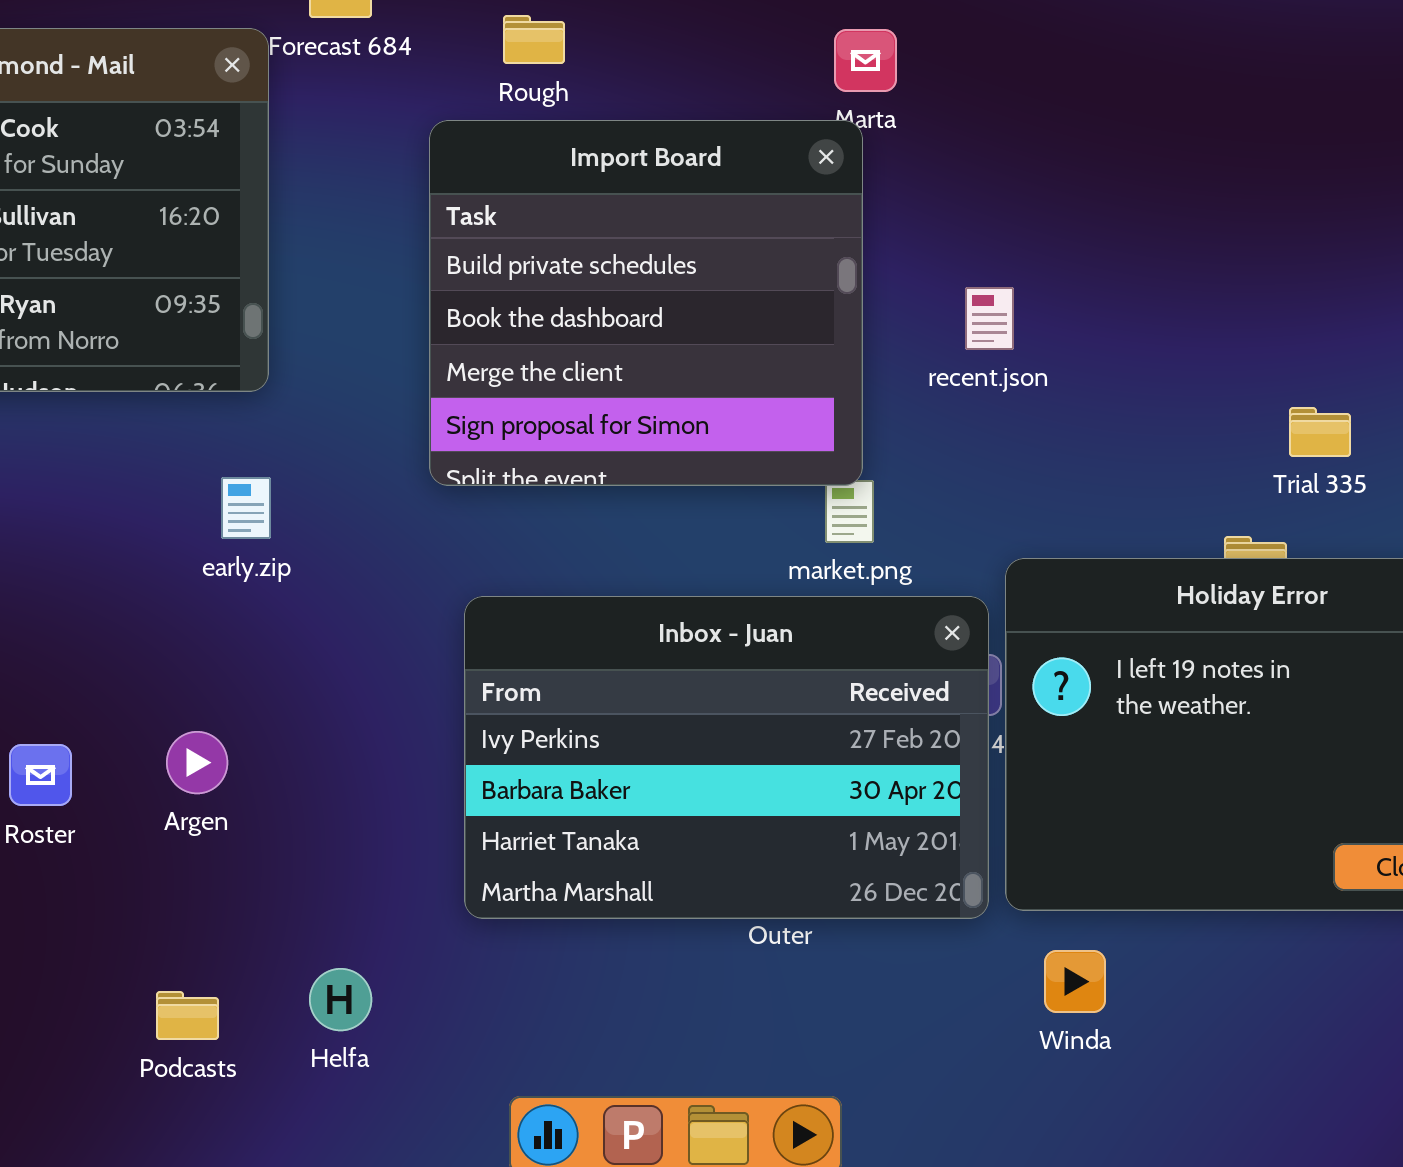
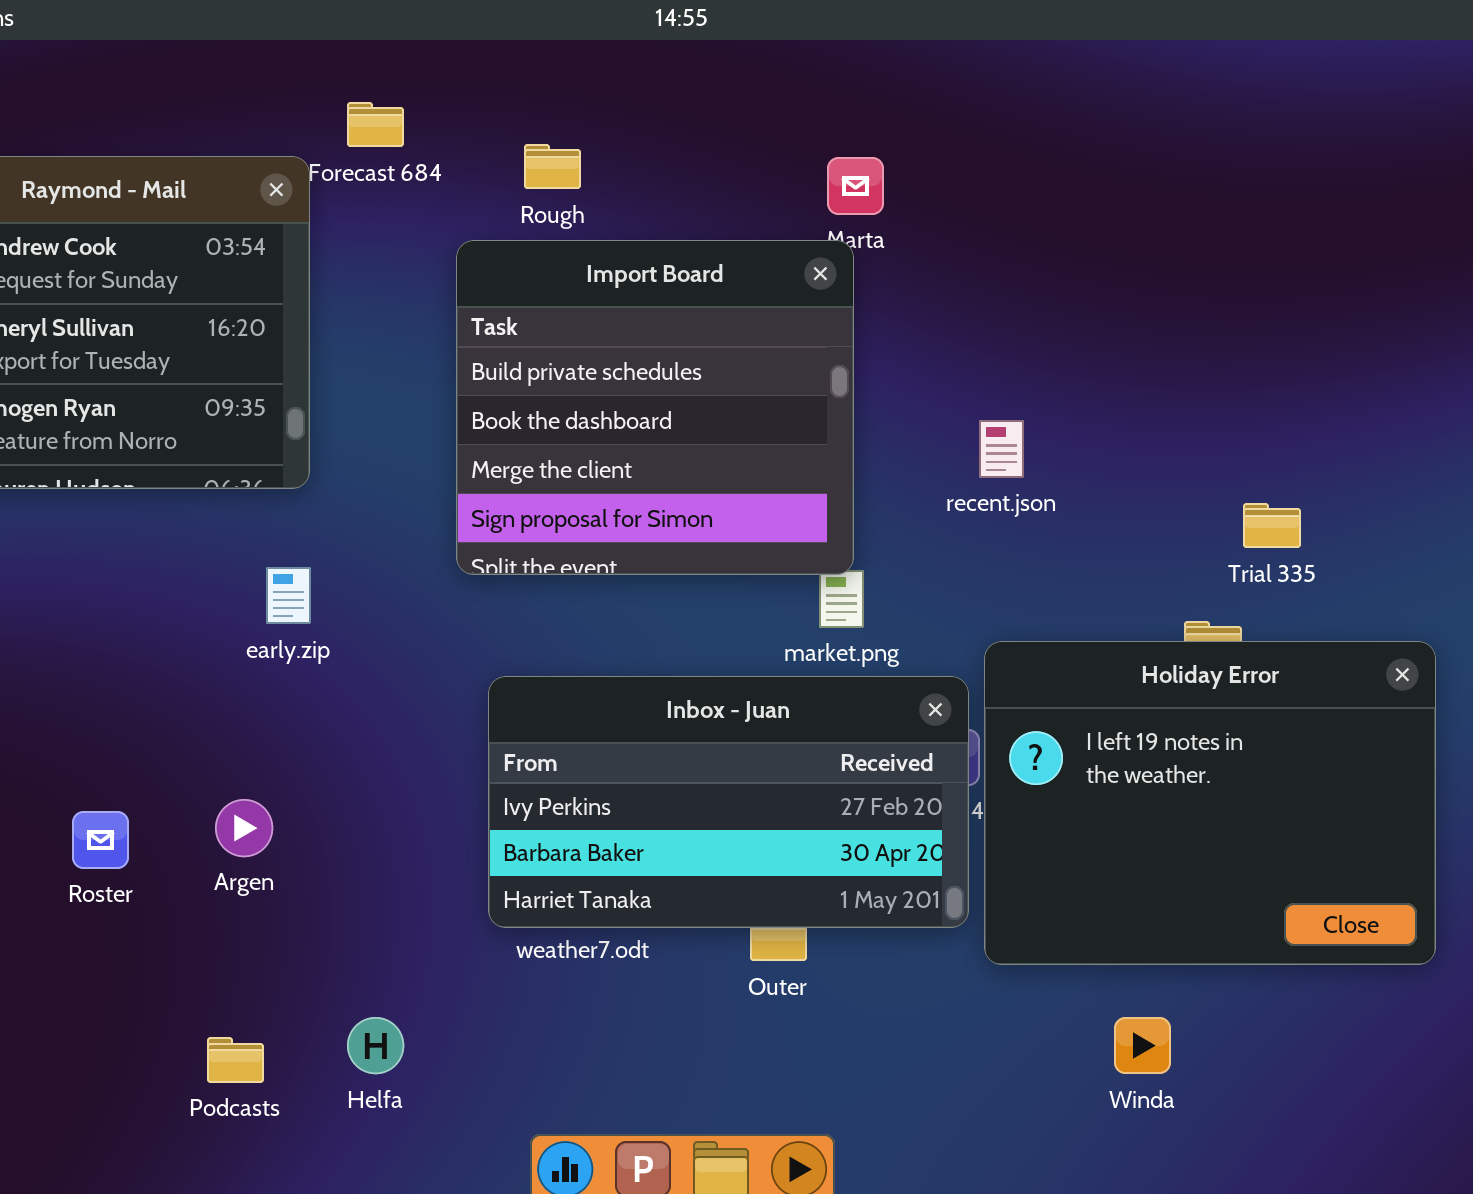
recent.json: [965,287,1014,350] -> [979,420,1024,478], moved
Inbox - Juan: [464,596,989,919] -> [488,676,969,928], resized
Winda: [1044,950,1106,1013] -> [1114,1017,1171,1074], moved

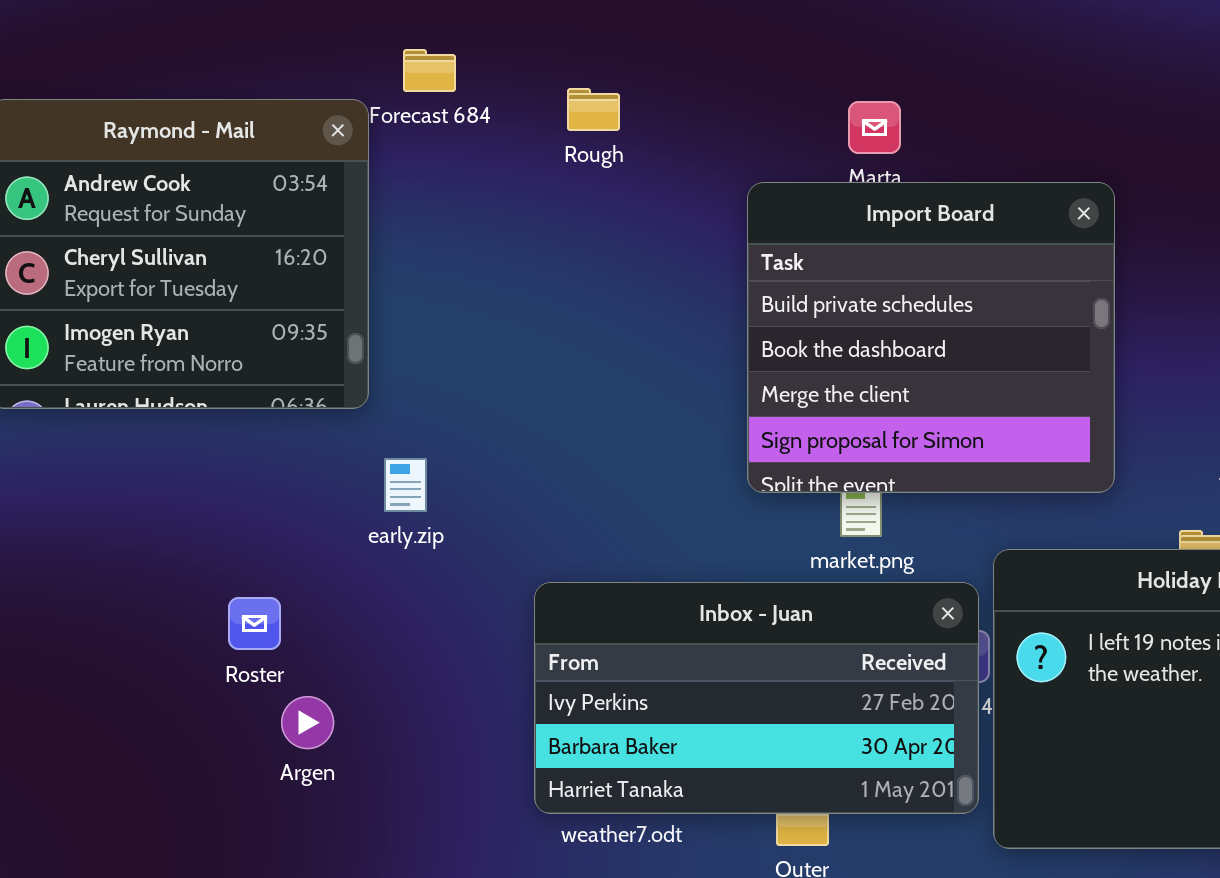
Import Board: [456,240,854,575] -> [747,182,1115,493], moved
early.zip: [266,567,311,624] -> [384,458,427,512], moved
Roster: [72,811,129,869] -> [228,597,281,650], moved

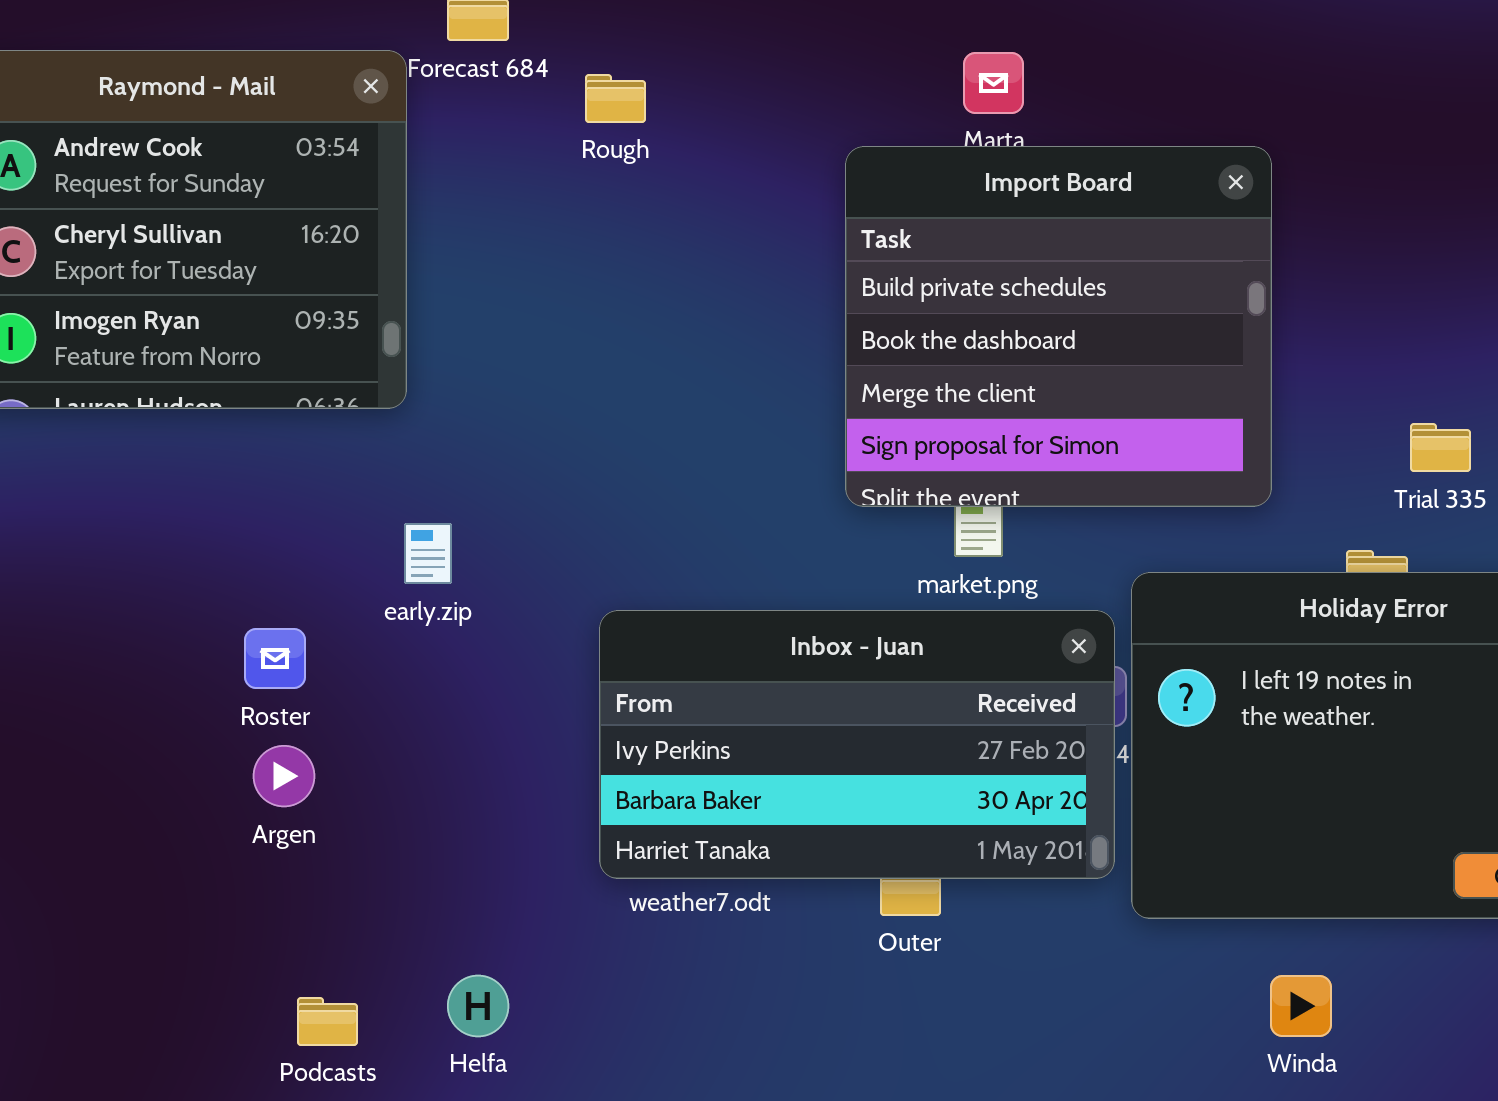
Rough: [567,88,620,131] -> [585,74,646,123], moved
early.zip: [384,458,427,512] -> [404,523,452,584], moved
Argen: [281,696,334,749] -> [253,745,315,807], moved

